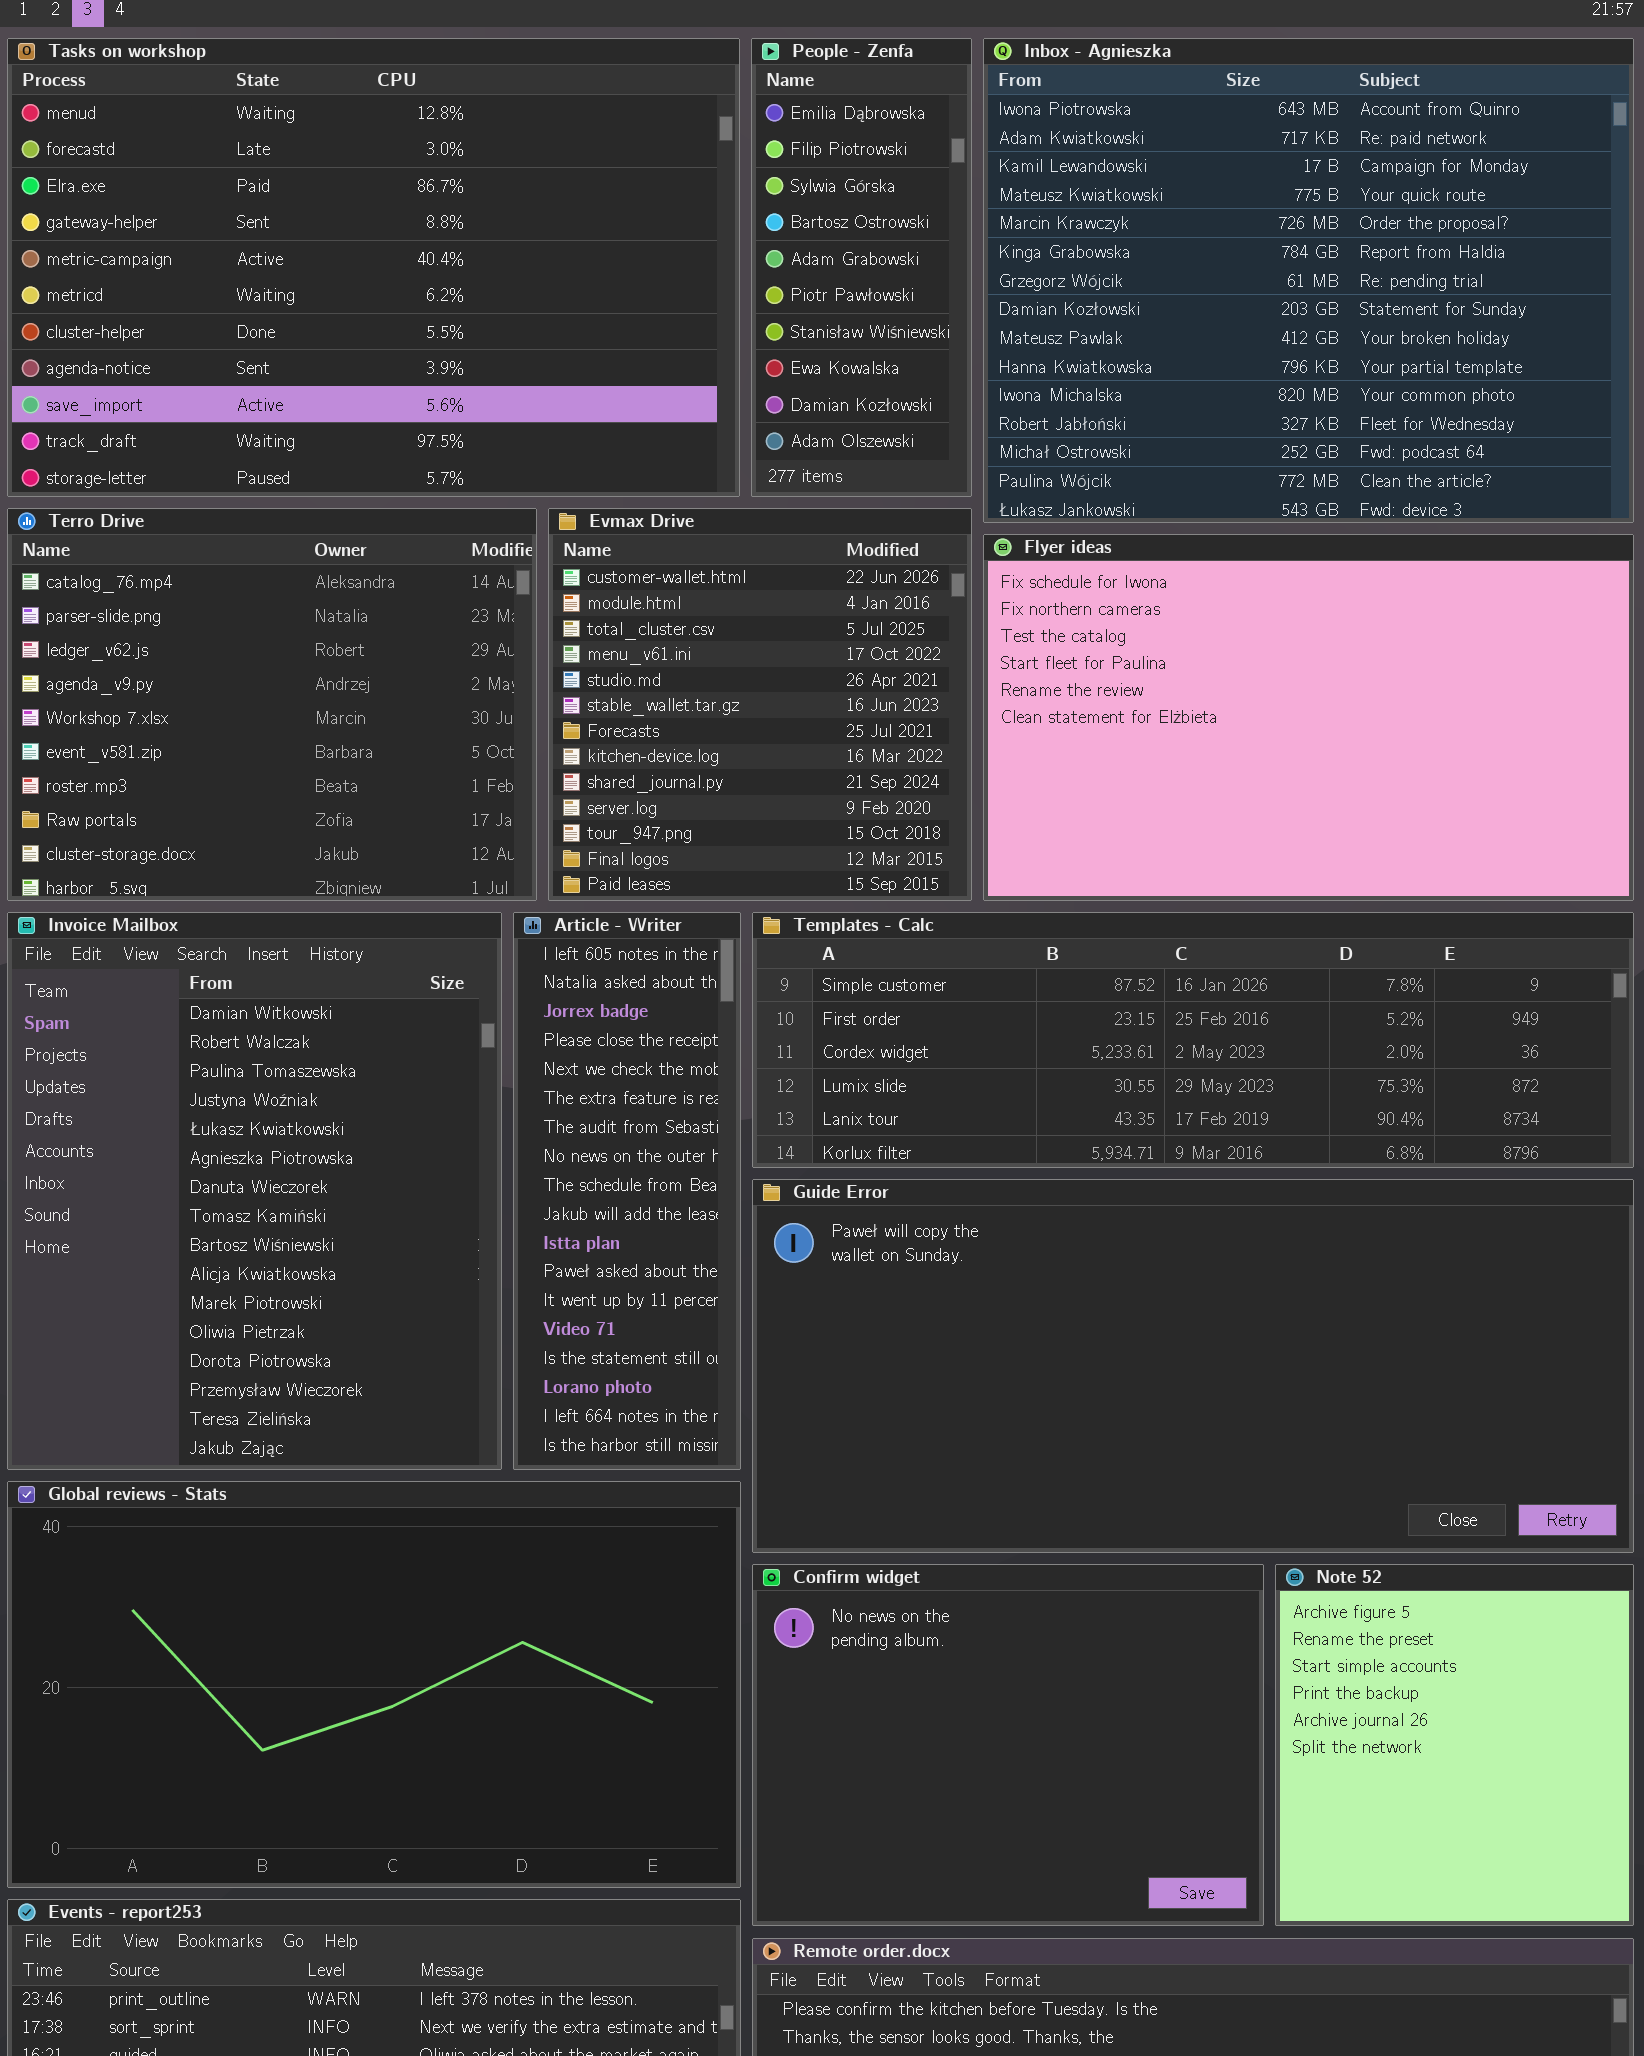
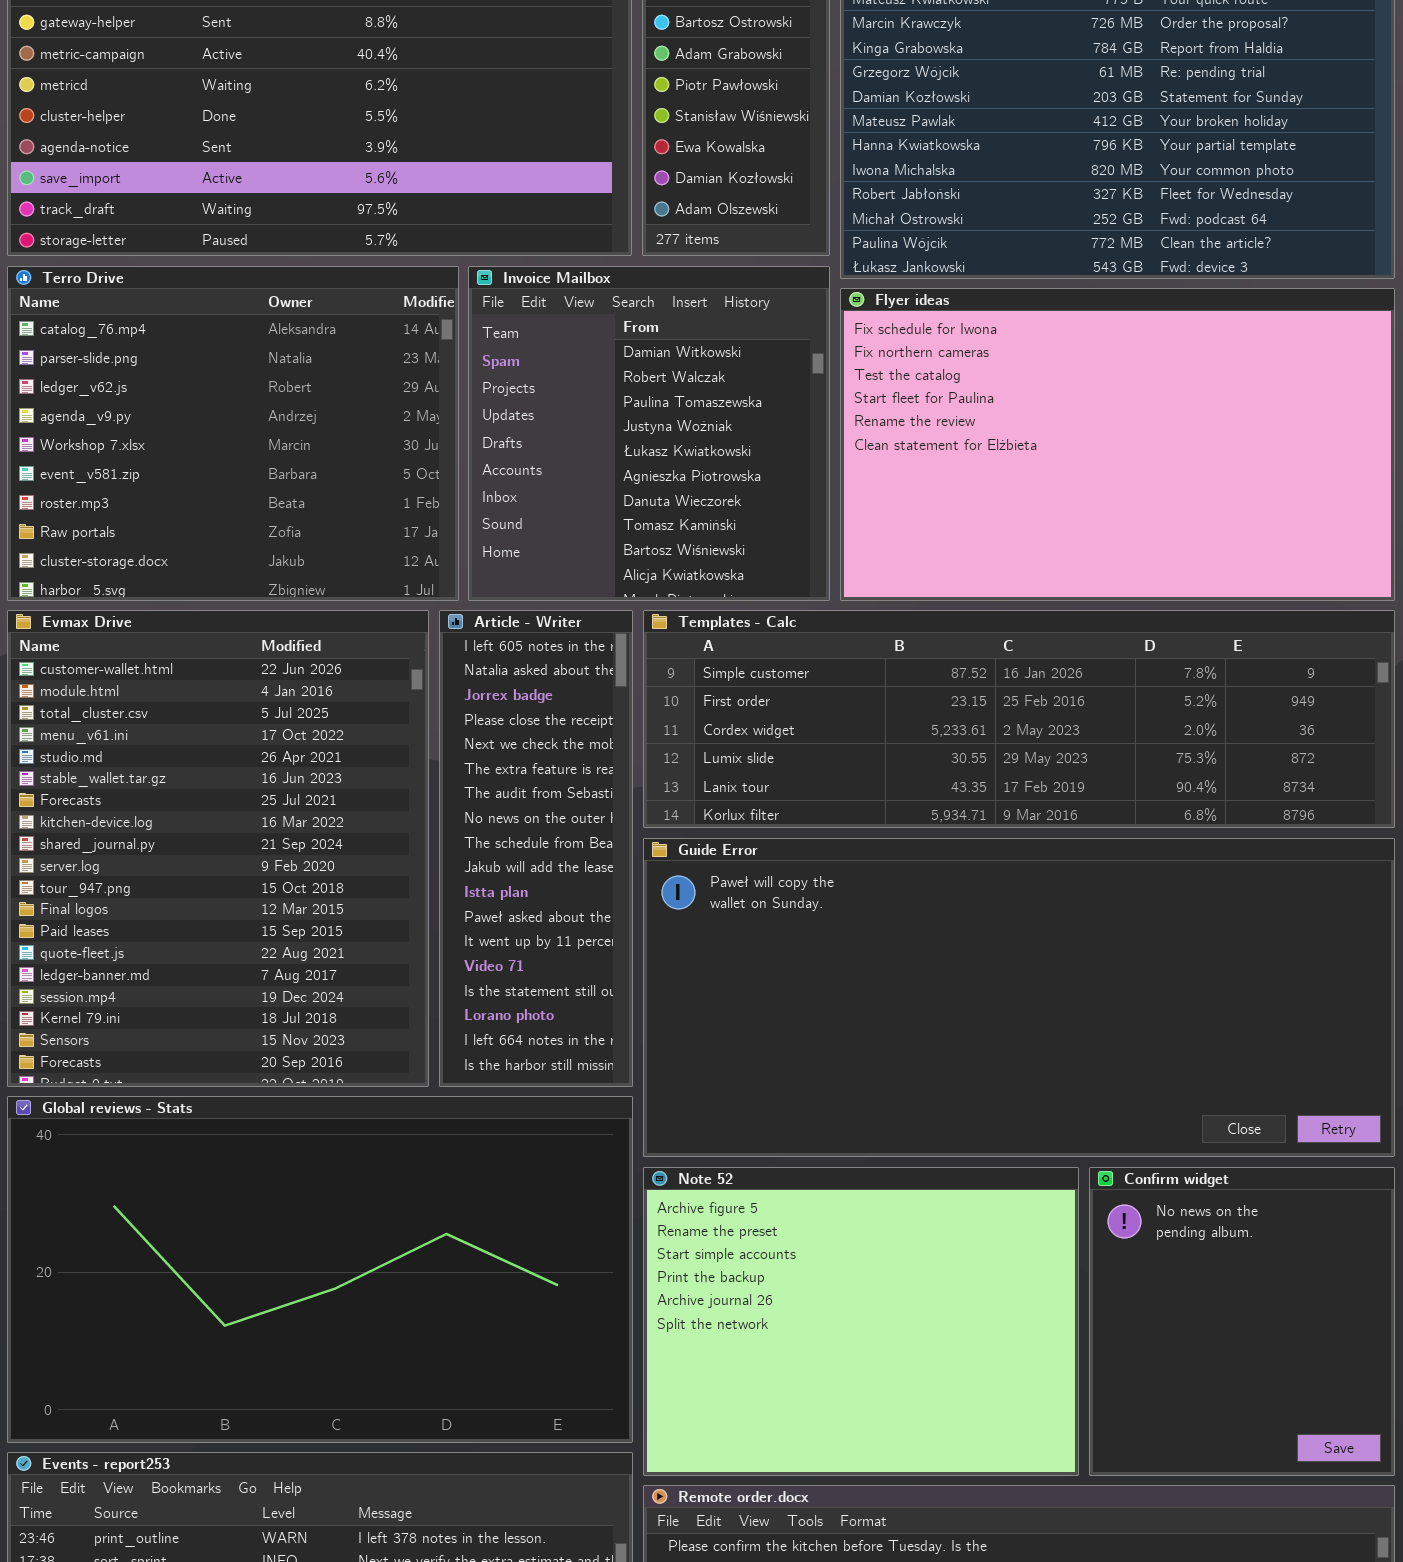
Evmax Drive: [548,508,972,901] -> [7,610,429,1087], moved, resized
Invoice Mailbox: [7,912,502,1470] -> [468,266,830,601], moved, resized
Confirm widget: [752,1564,1264,1926] -> [1089,1167,1395,1476], moved, resized
Note 52: [1275,1564,1634,1926] -> [643,1167,1079,1476], moved, resized

